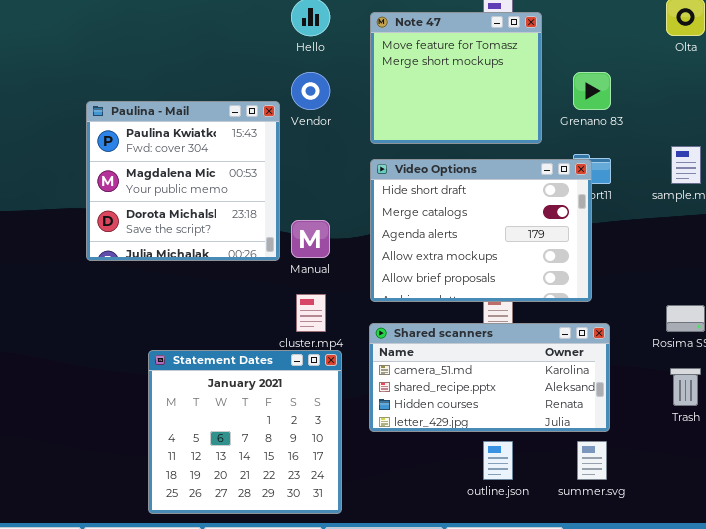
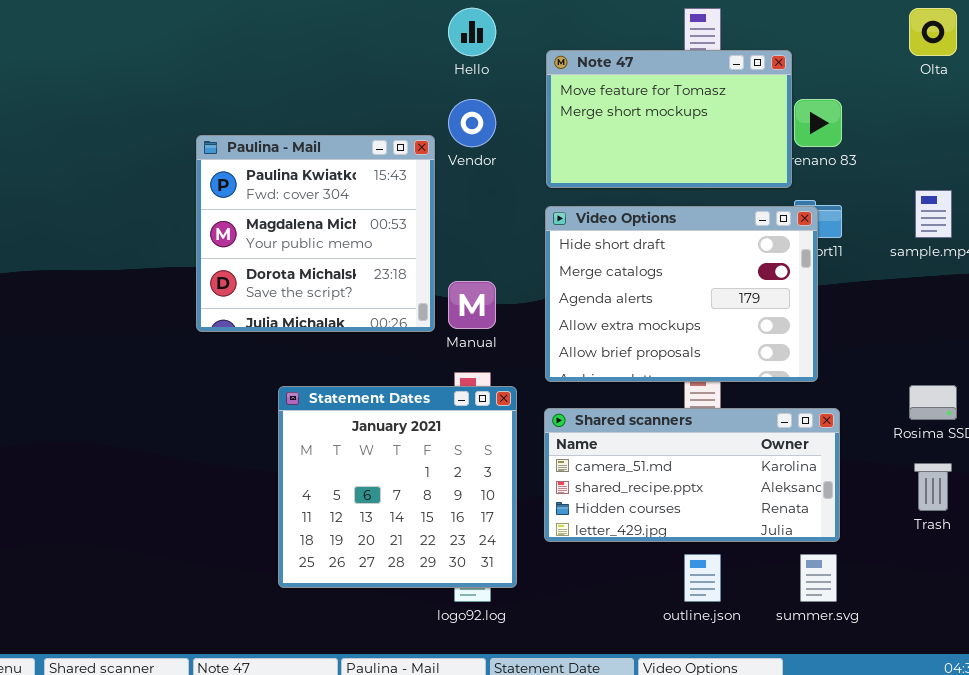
Note 47: [370,12,542,144] -> [546,50,792,188], resized
Statement Dates: [148,350,342,514] -> [278,386,517,588], moved

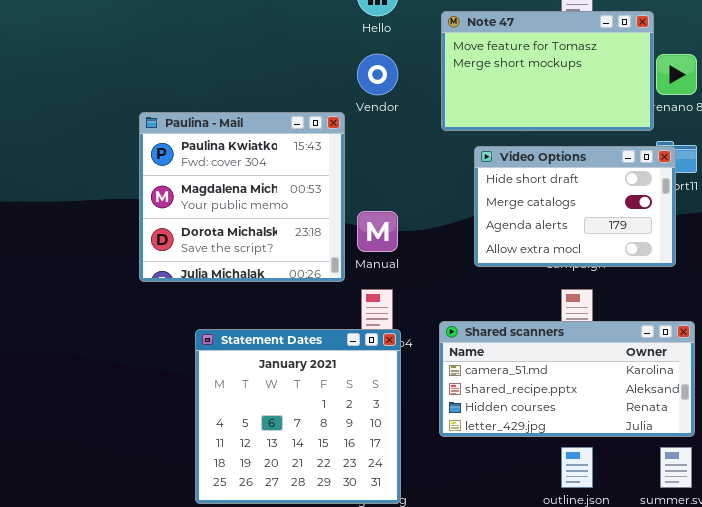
Paulina - Mail: [196,135,435,332] -> [139,112,345,282], moved
Video Options: [545,206,818,382] -> [474,146,676,267], resized
Statement Dates: [278,386,517,588] -> [195,329,401,504], moved

